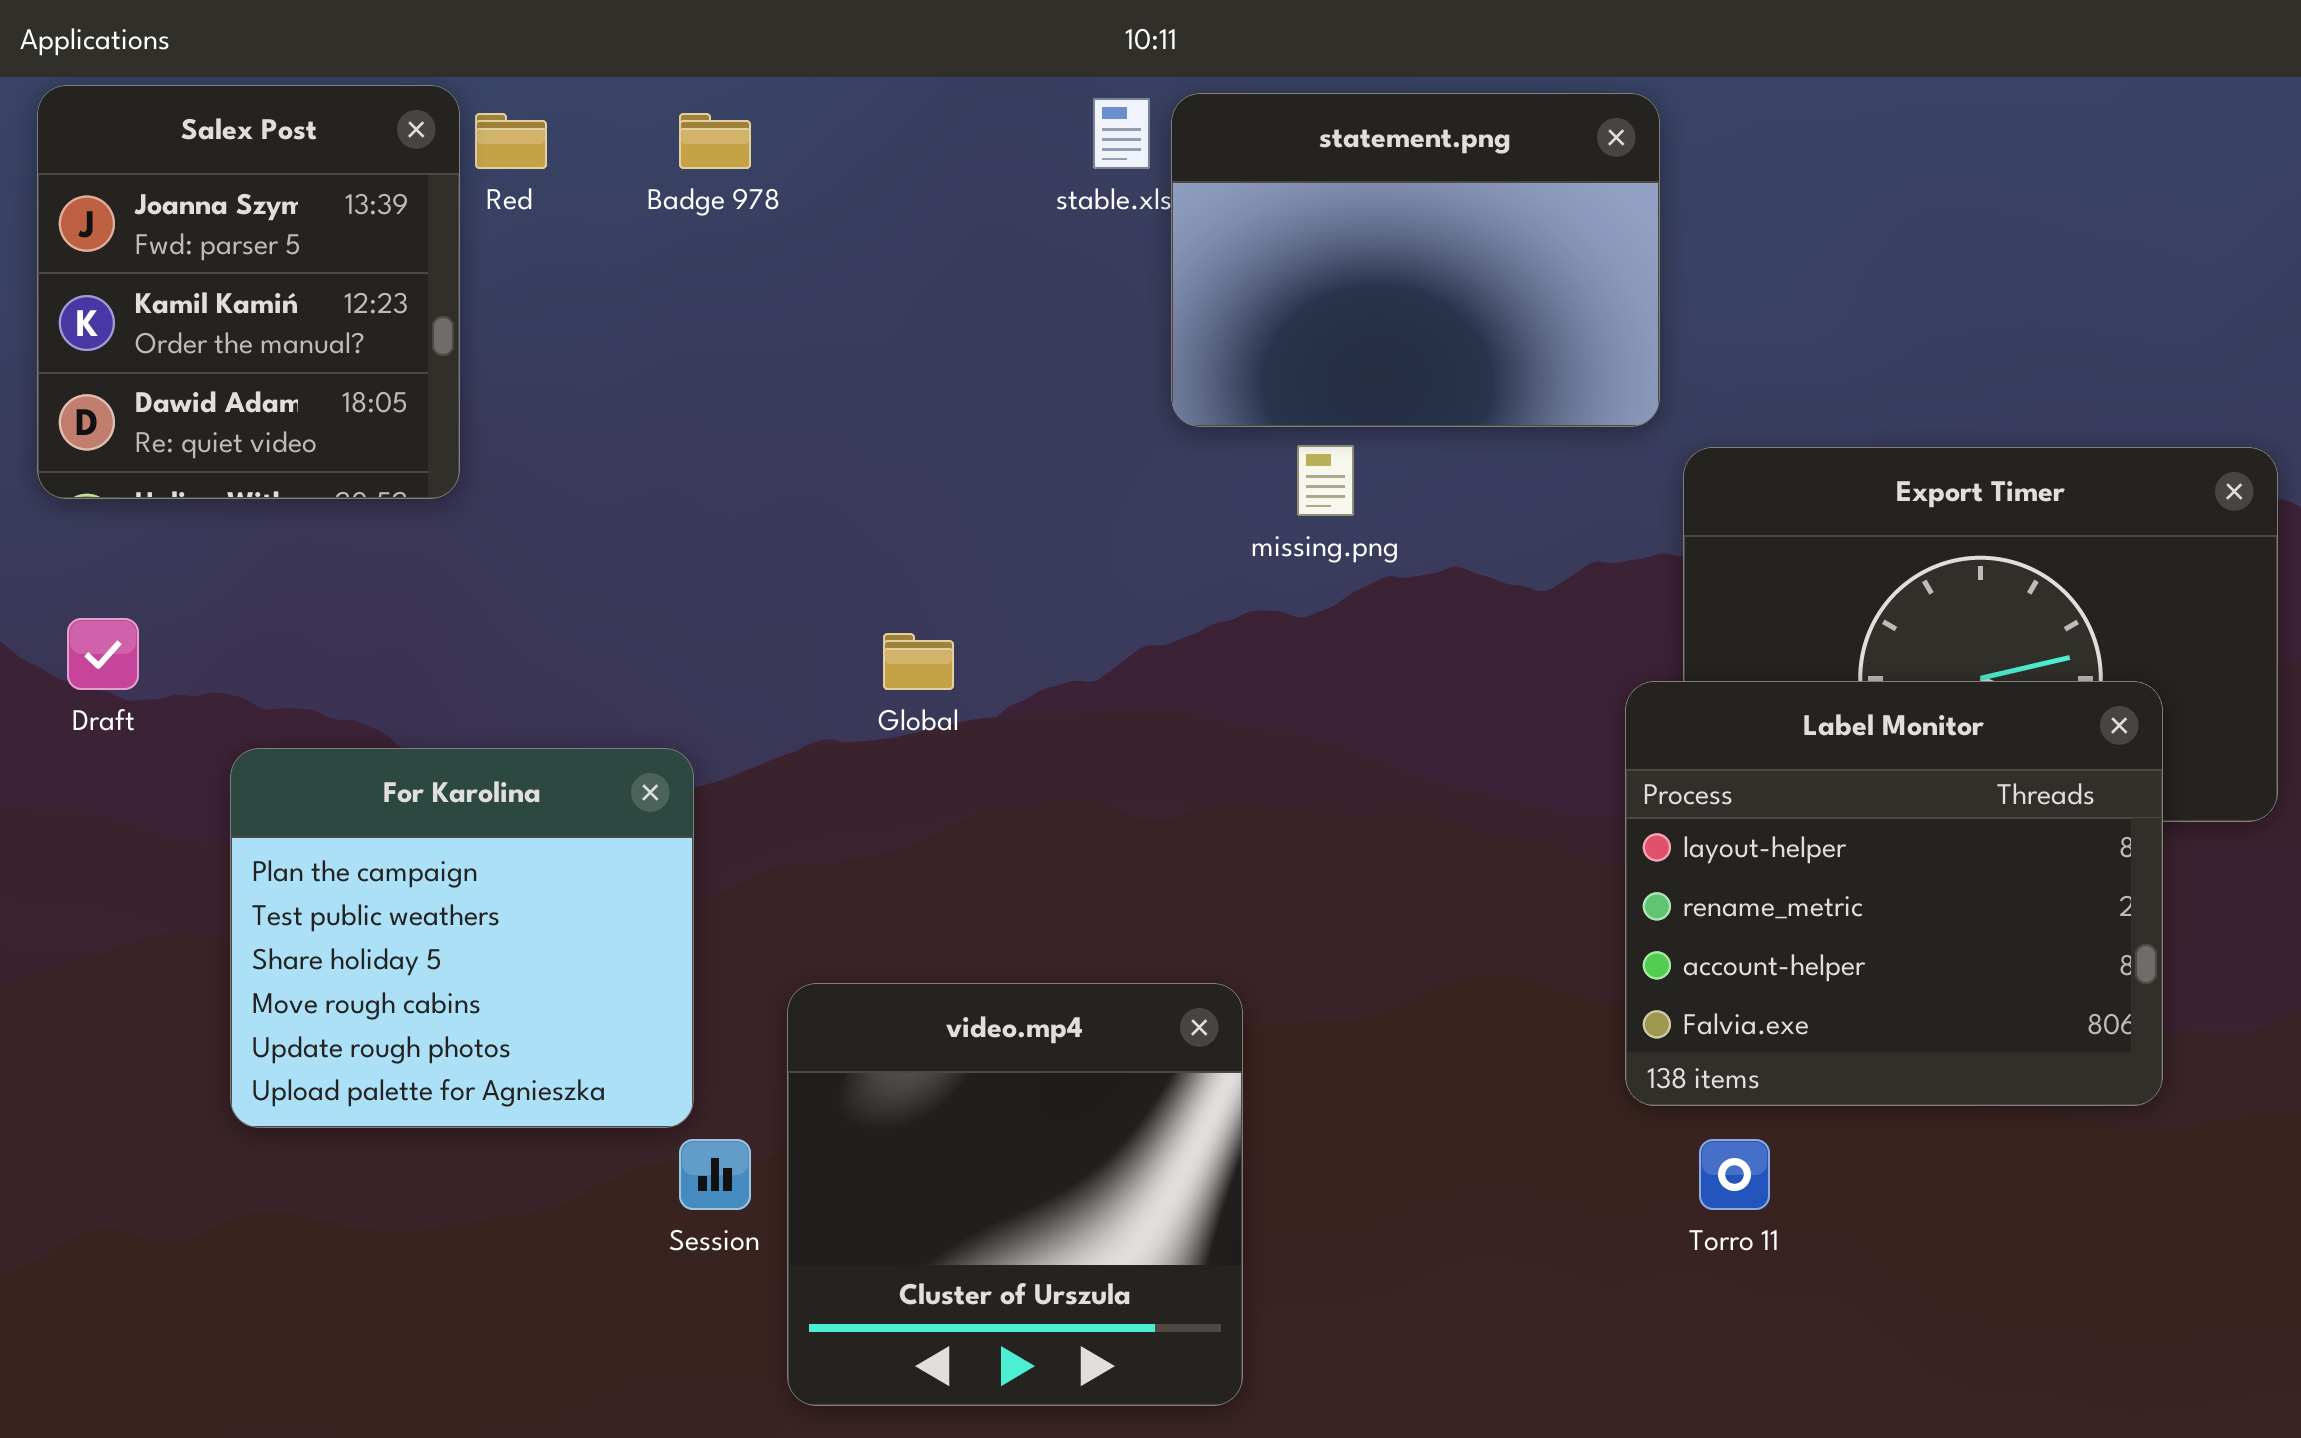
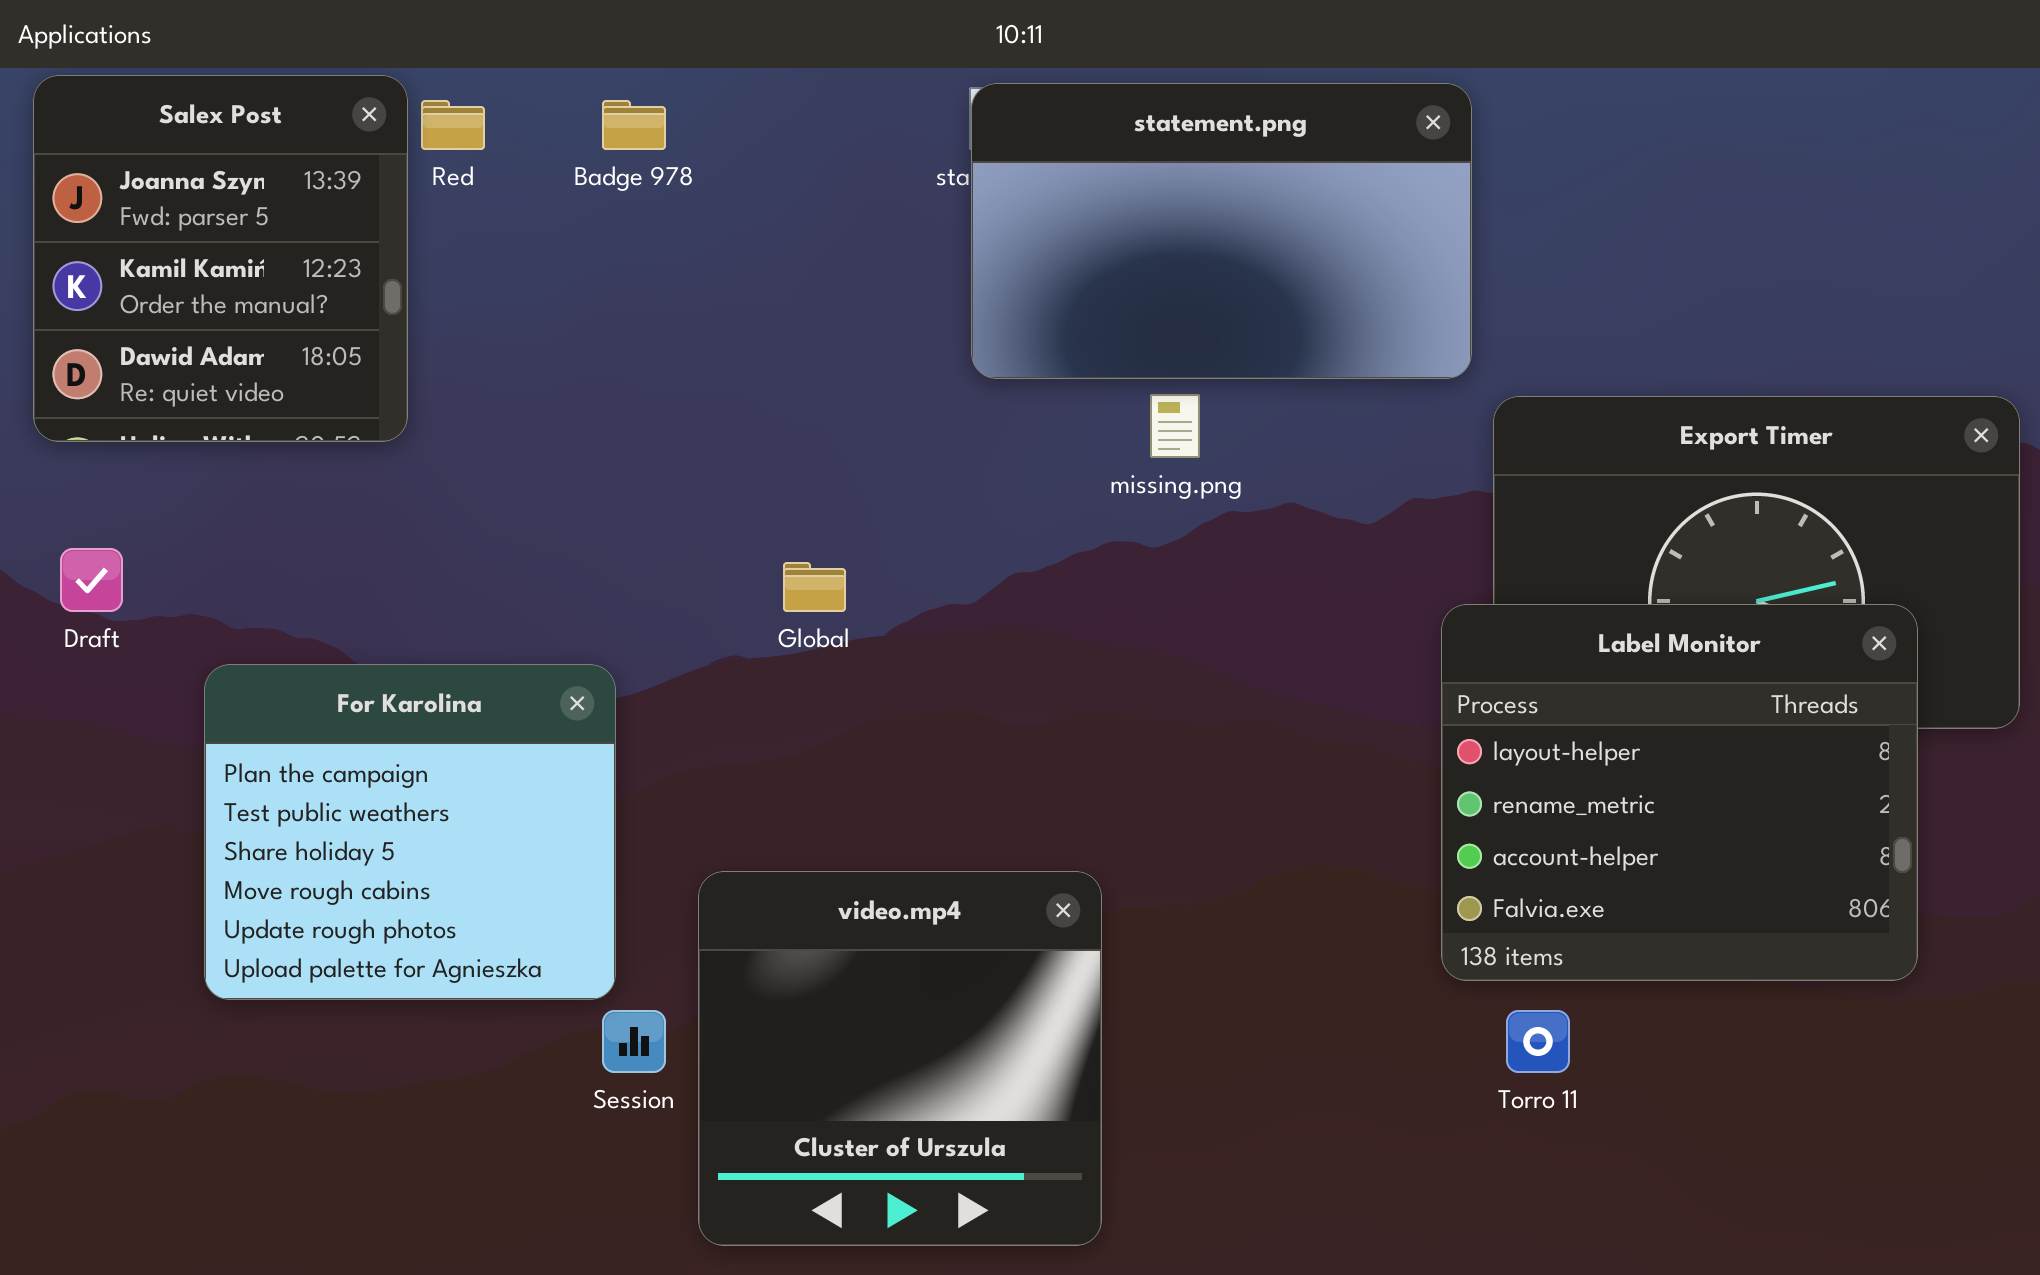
statement.png: [1171,93,1660,427] -> [971,83,1472,379], resized

